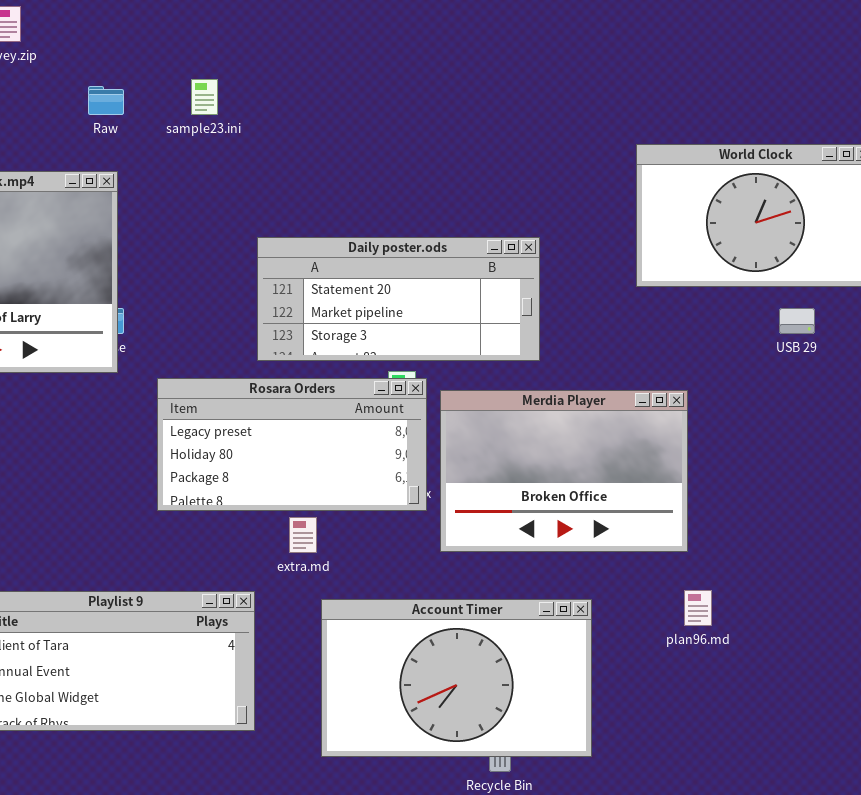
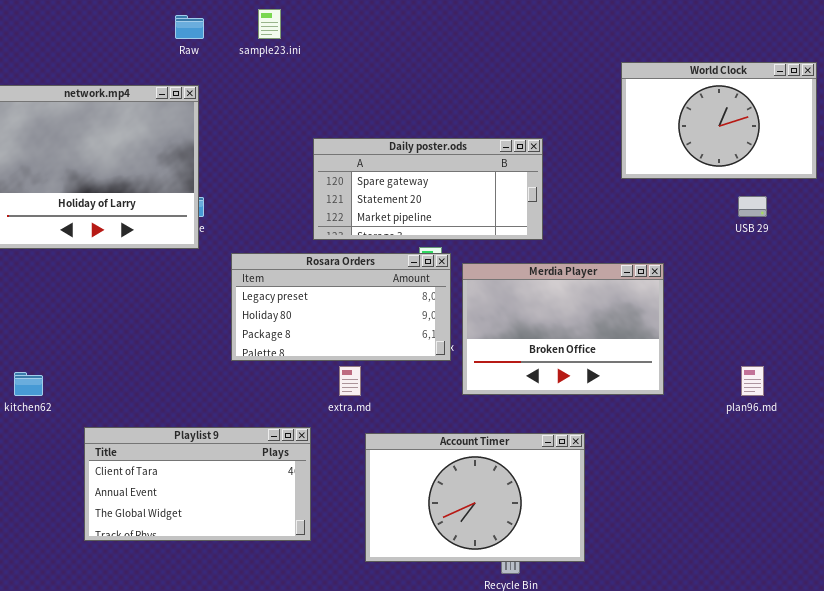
Daily poster.ods: [257,237,540,361] -> [313,138,543,240], scrolled up 1 row
plan96.md: [684,590,712,626] -> [741,366,764,396], moved

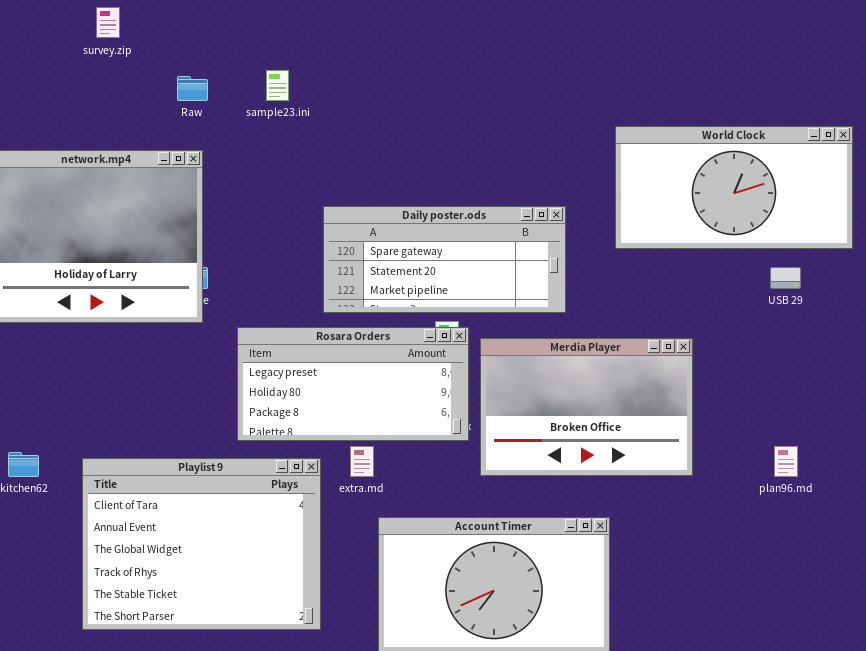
World Clock: [621,62,817,179] -> [615,126,853,249], resized
Playlist 9: [84,427,311,541] -> [82,458,321,630], resized

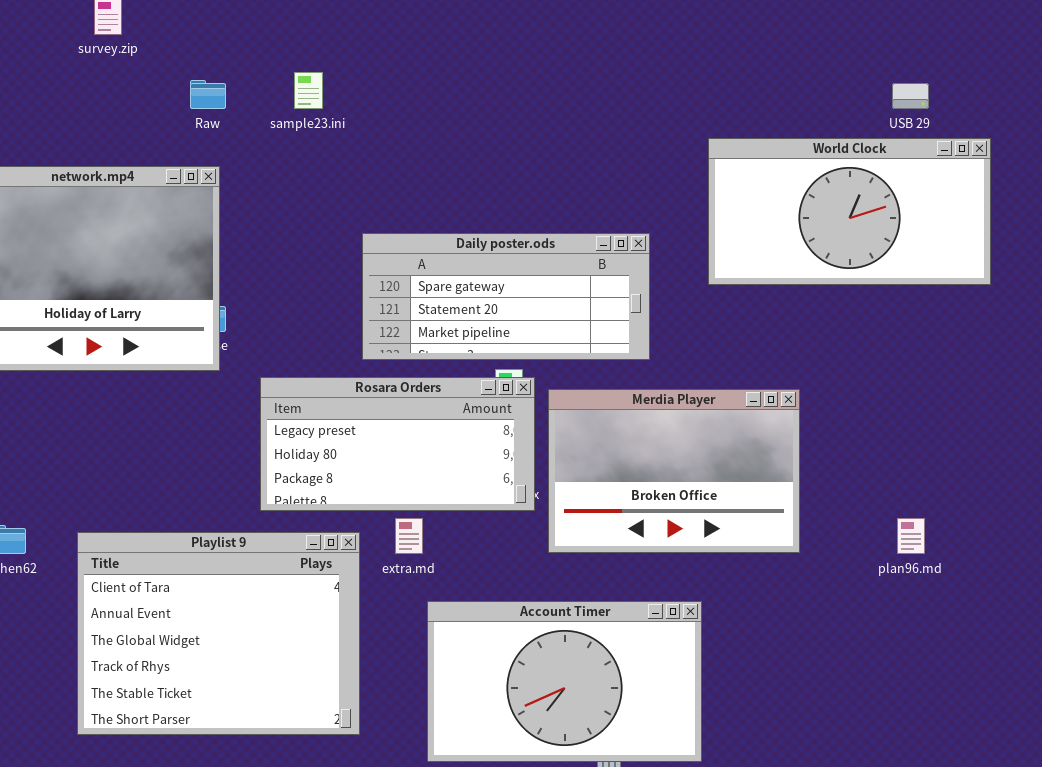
USB 29: [770,267,801,289] -> [892,83,929,109], moved

